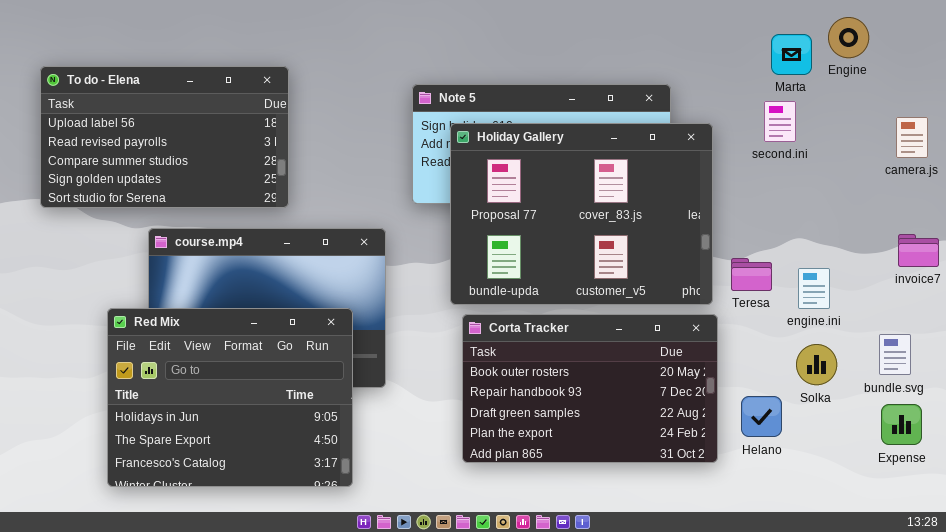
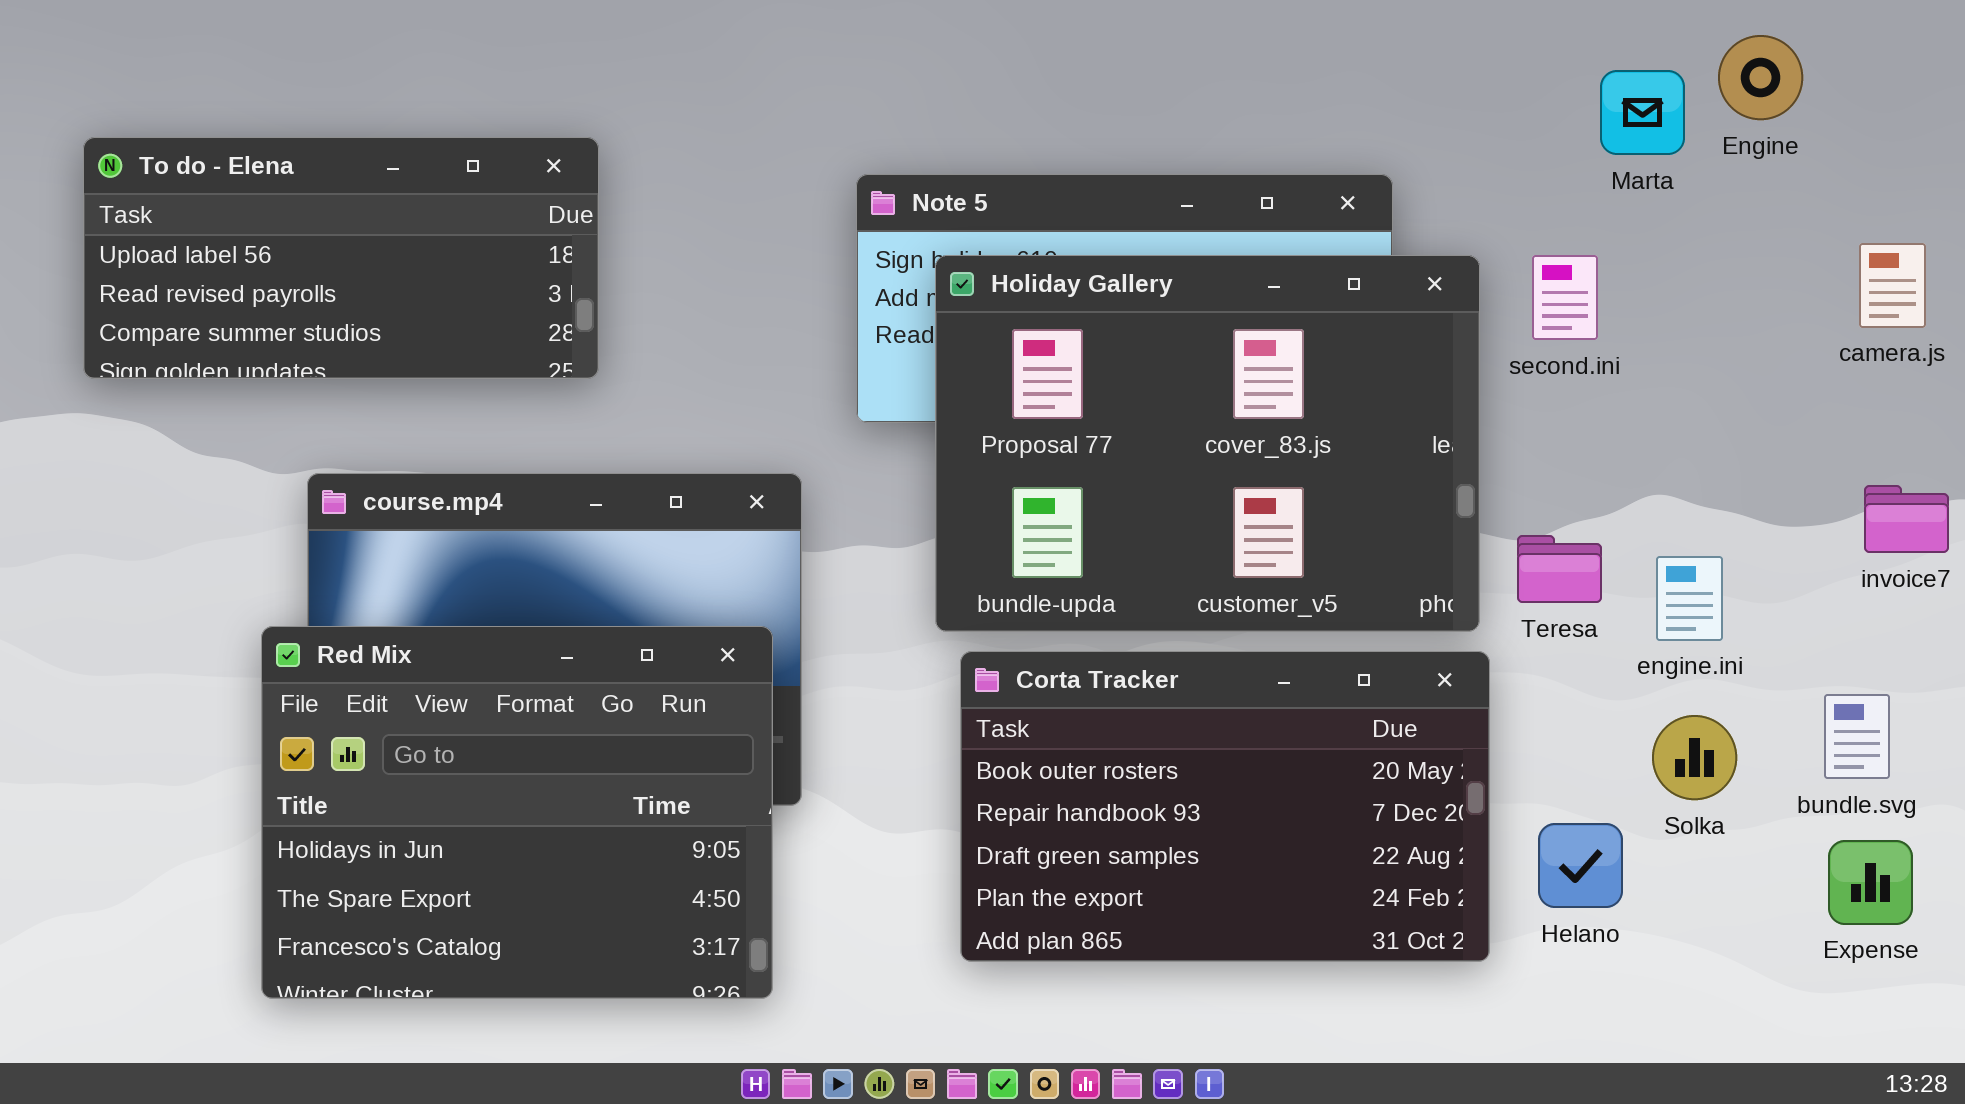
To do - Elena: [40,66,289,208] -> [83,137,599,379], resized
second.ini: [764,101,796,142] -> [1532,255,1598,340], moved
Red Mix: [107,308,353,487] -> [261,626,773,999], moved

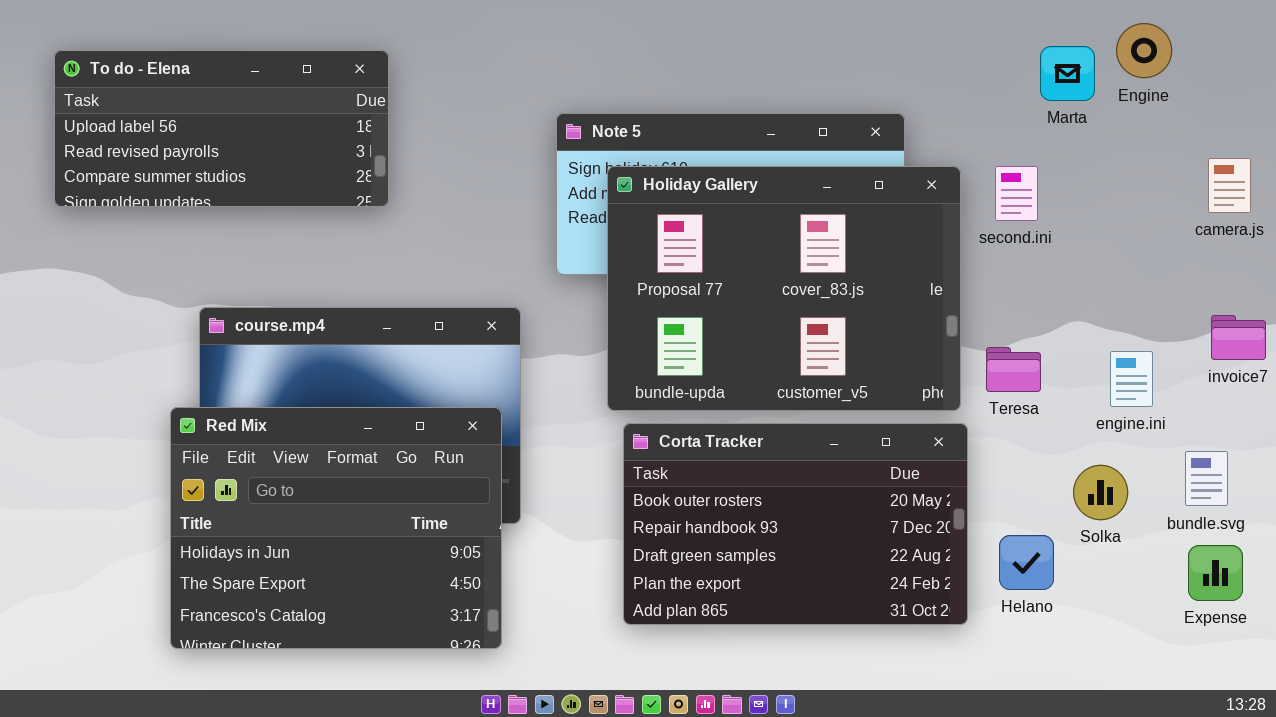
To do - Elena: [83,137,599,379] -> [54,50,389,207], moved
engine.ini: [1656,556,1723,641] -> [1110,351,1153,407], moved

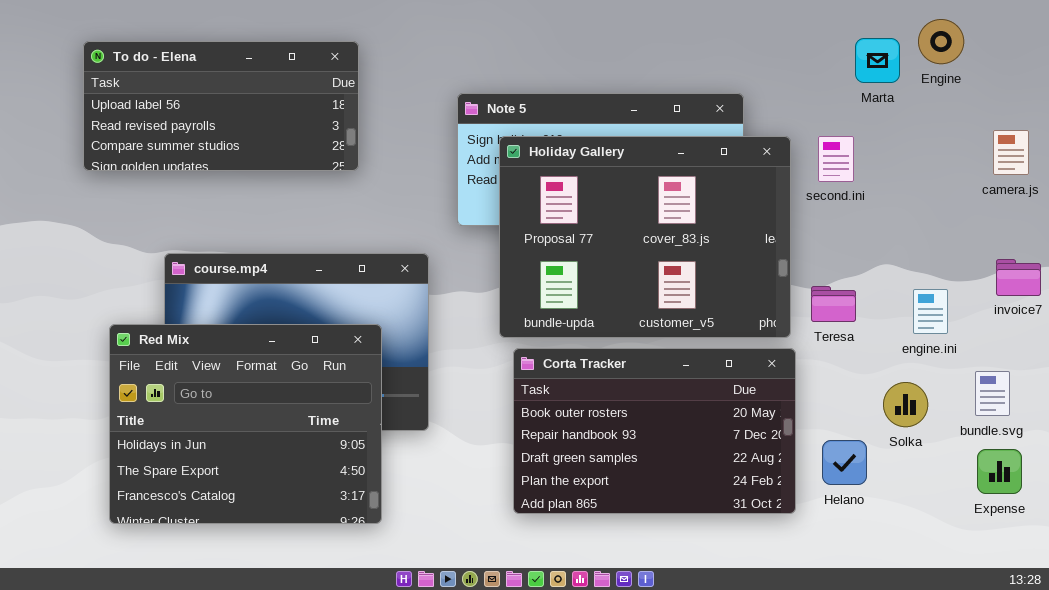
To do - Elena: [54,50,389,207] -> [83,41,359,171], moved
Red Mix: [170,407,502,649] -> [109,324,382,524], moved

